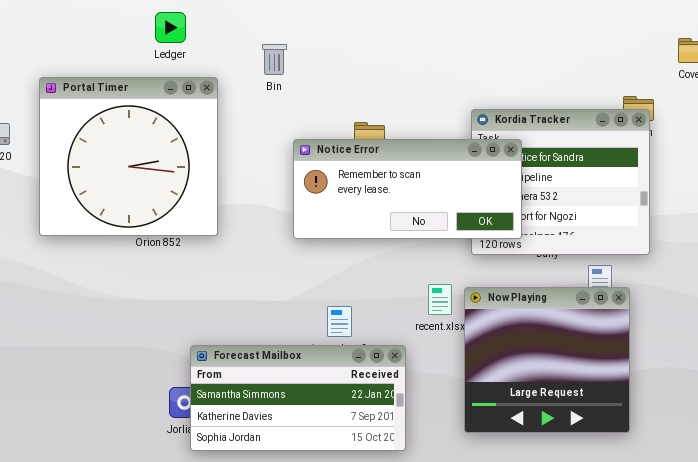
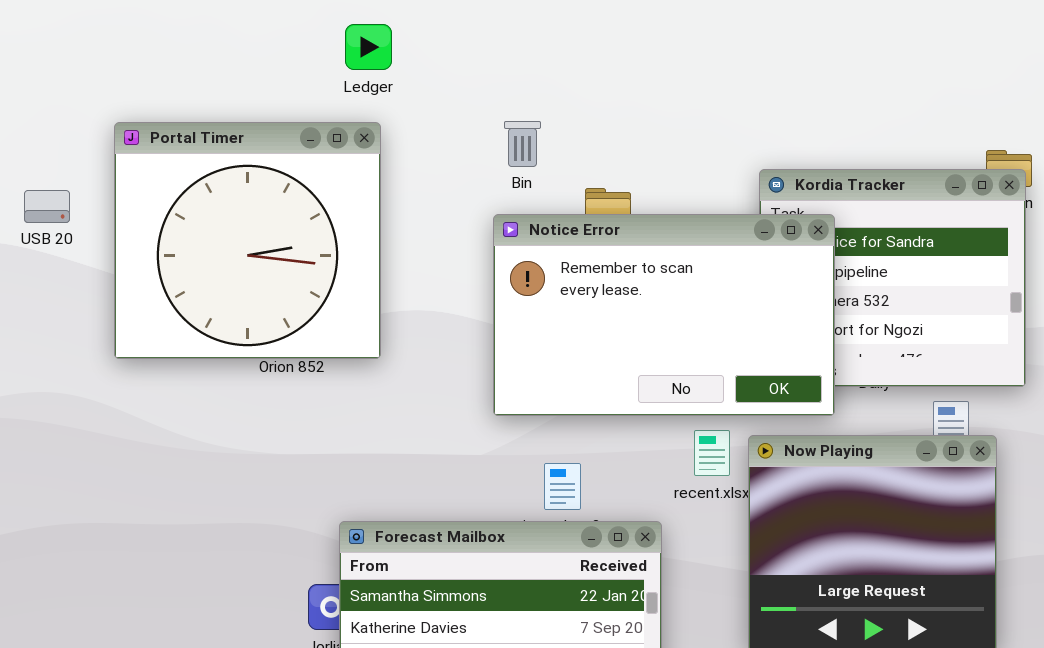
Ledger: [155,12,186,43] -> [345,24,392,70], moved
Bin: [262,44,287,75] -> [504,121,541,167], moved
Notice Error: [293,139,522,239] -> [493,214,835,416], resized

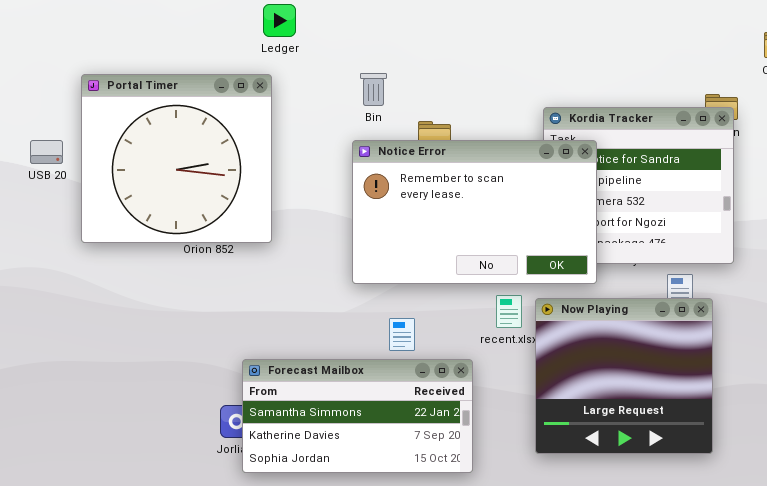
Ledger: [345,24,392,70] -> [263,4,296,37], moved
USB 20: [24,190,70,223] -> [30,140,63,164], moved

